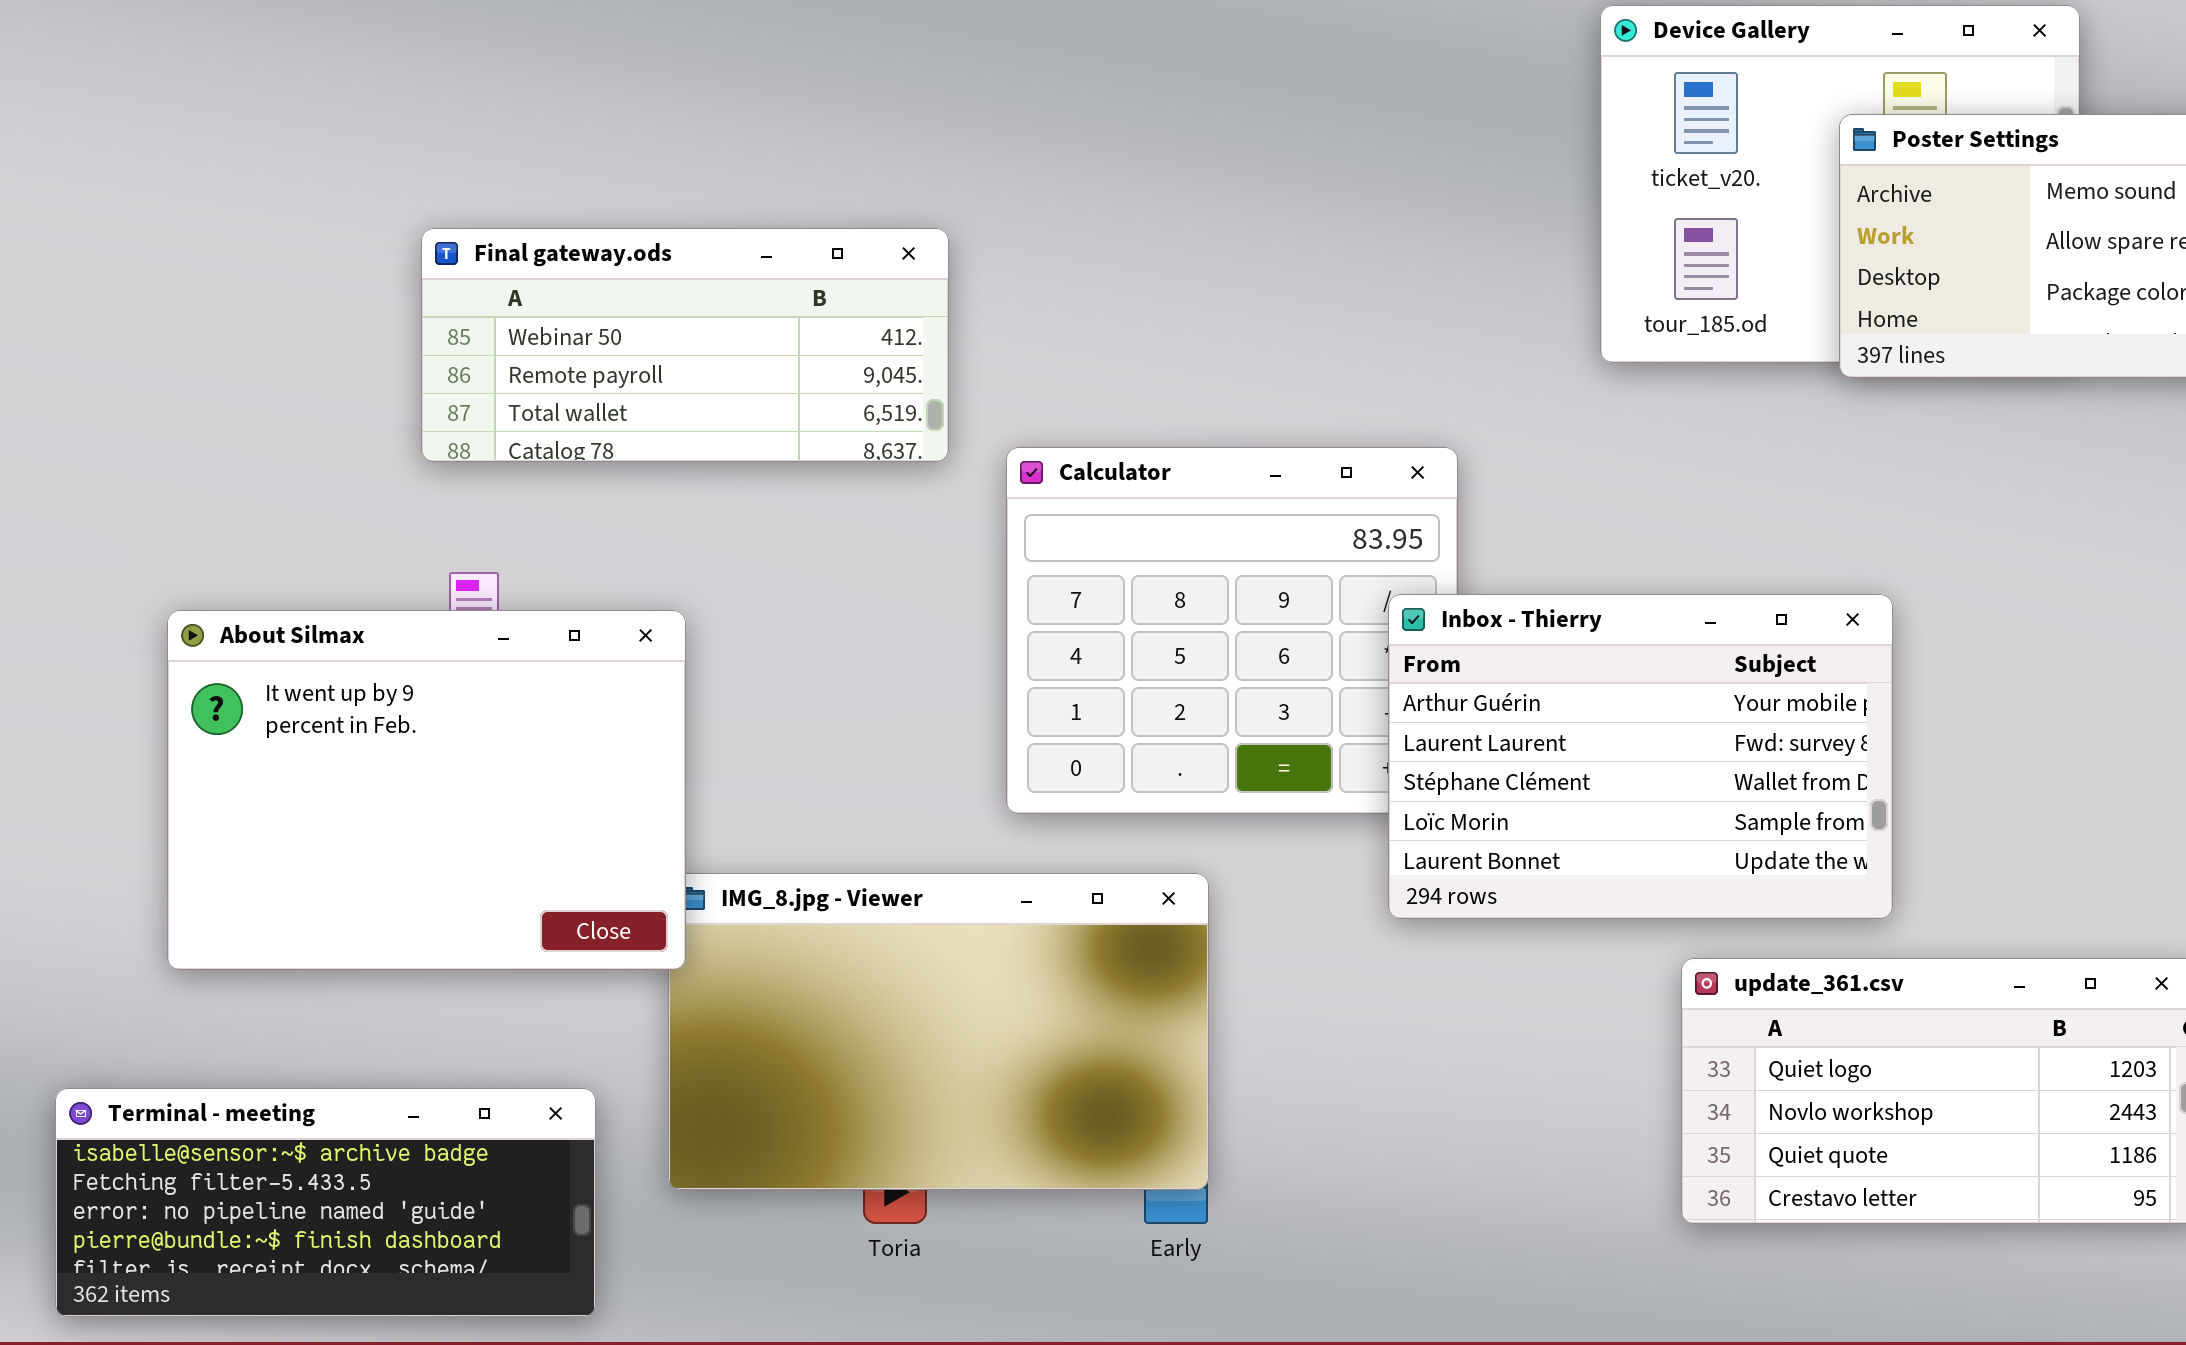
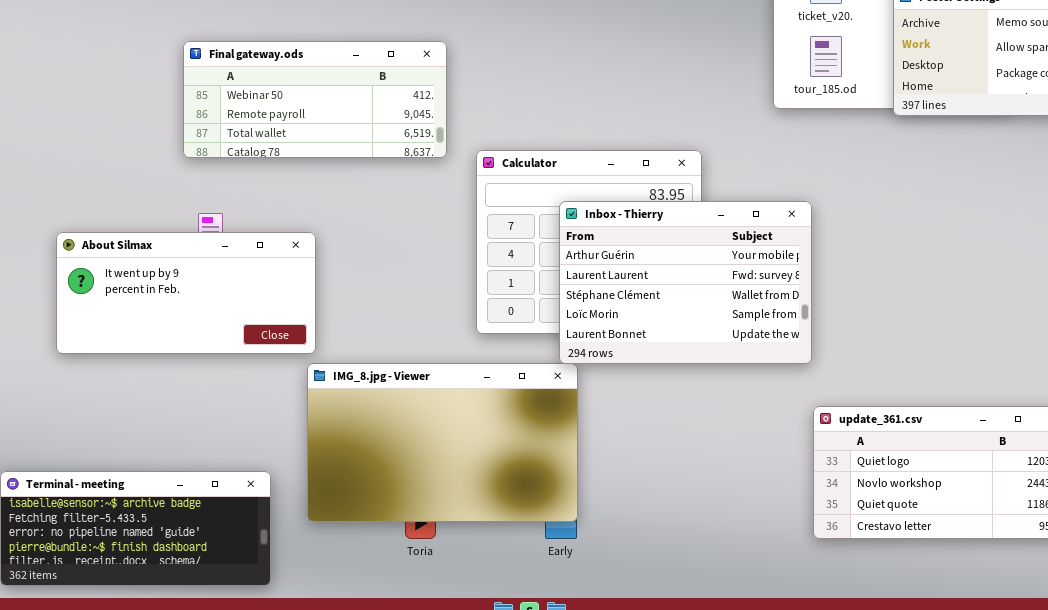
Inbox - Thierry: [1388,594,1893,919] -> [559,201,812,364], moved
About Silmax: [167,610,686,970] -> [56,232,316,354], resized

